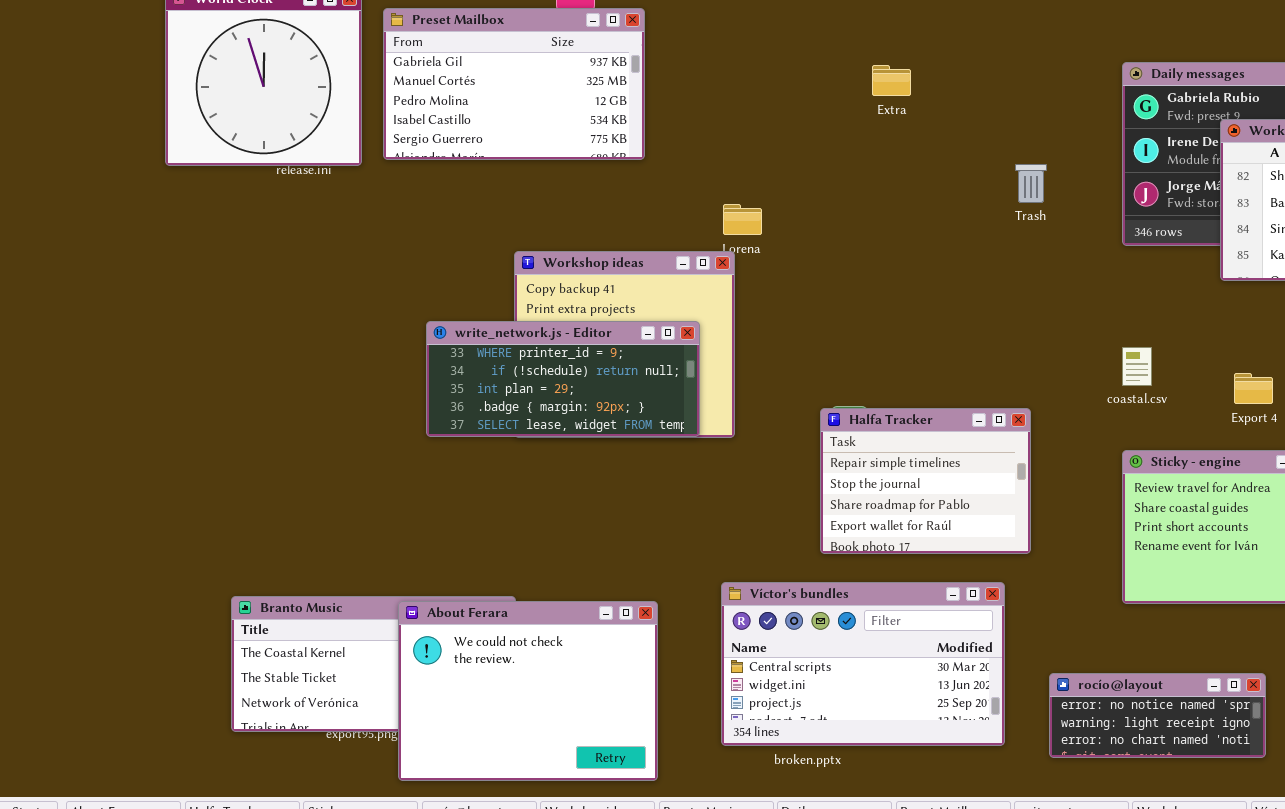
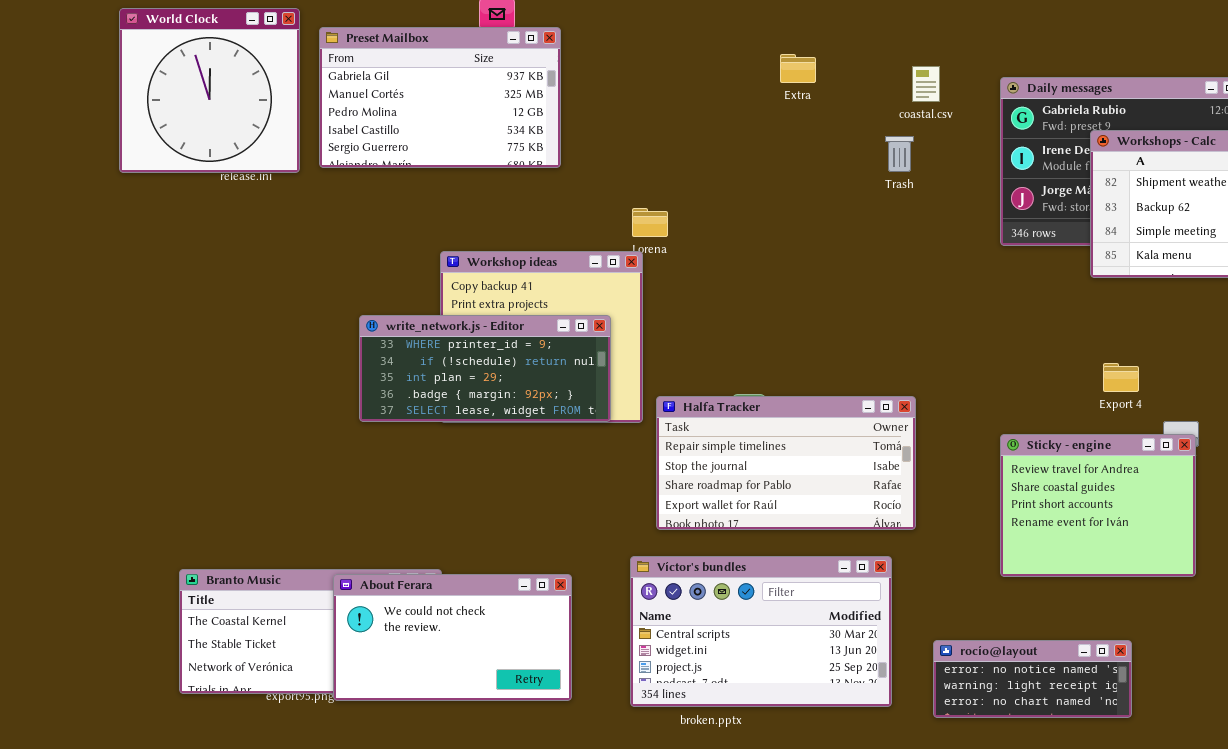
Extra: [872,65,911,96] -> [780,54,816,83], moved
Trash: [1015,164,1047,203] -> [885,136,914,172], moved
coastal.csv: [1122,347,1152,386] -> [912,66,940,102], moved
Halfa Tracker: [820,408,1031,554] -> [656,396,916,530], resized
About Ferara: [398,601,658,781] -> [333,574,572,701], resized

